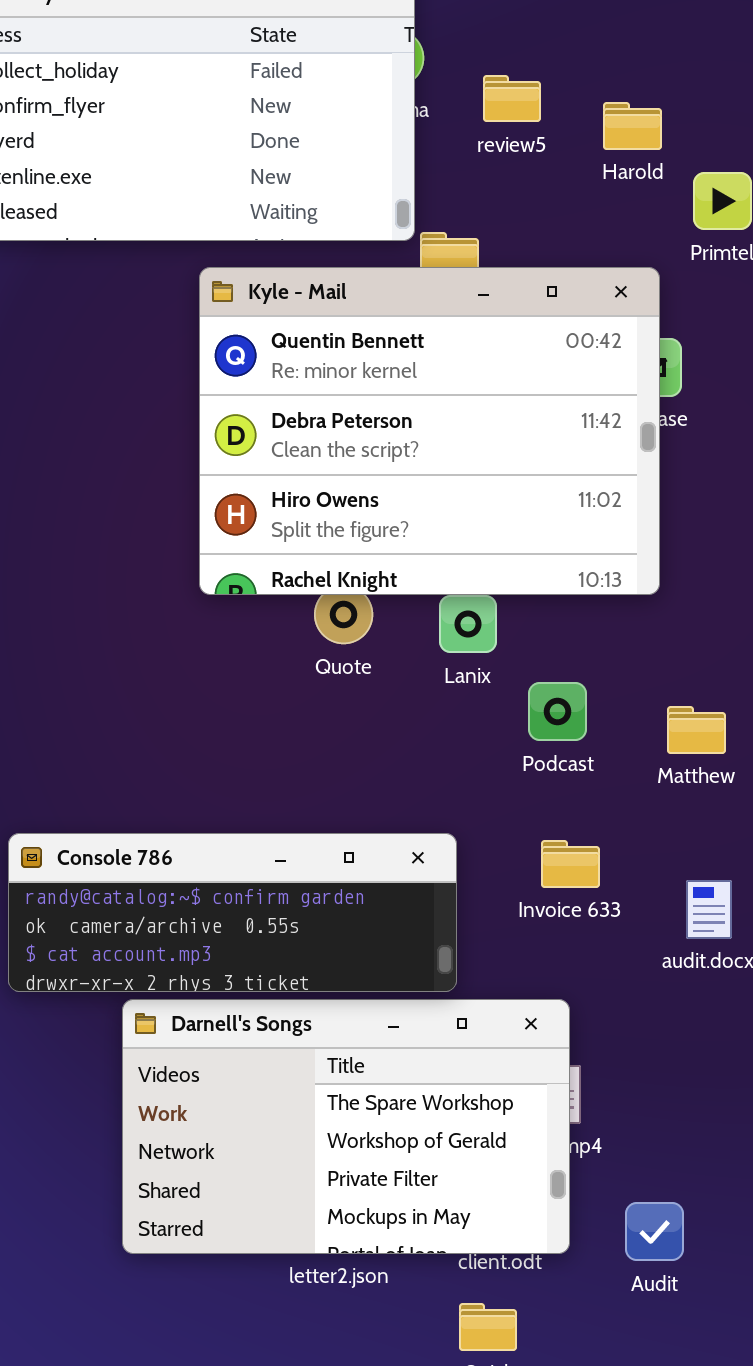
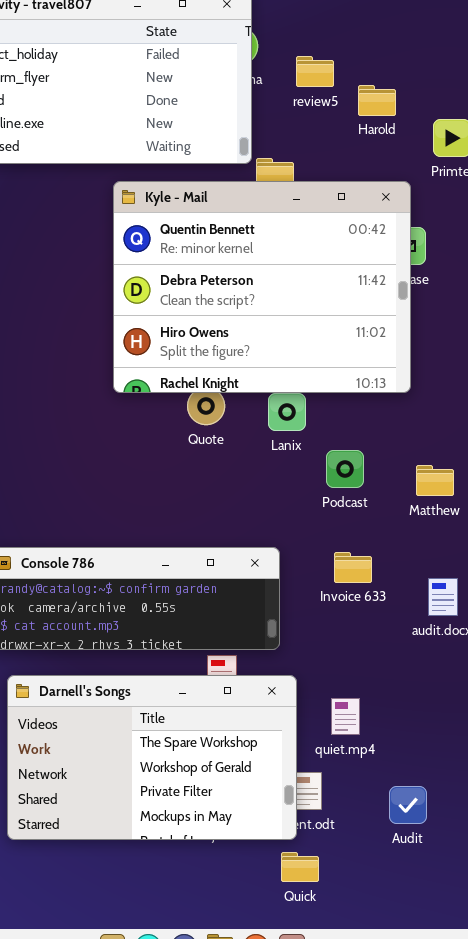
Harold: [603,102,662,150] -> [358,85,396,116], moved
Darnell's Songs: [122,999,570,1254] -> [7,675,297,840], moved

